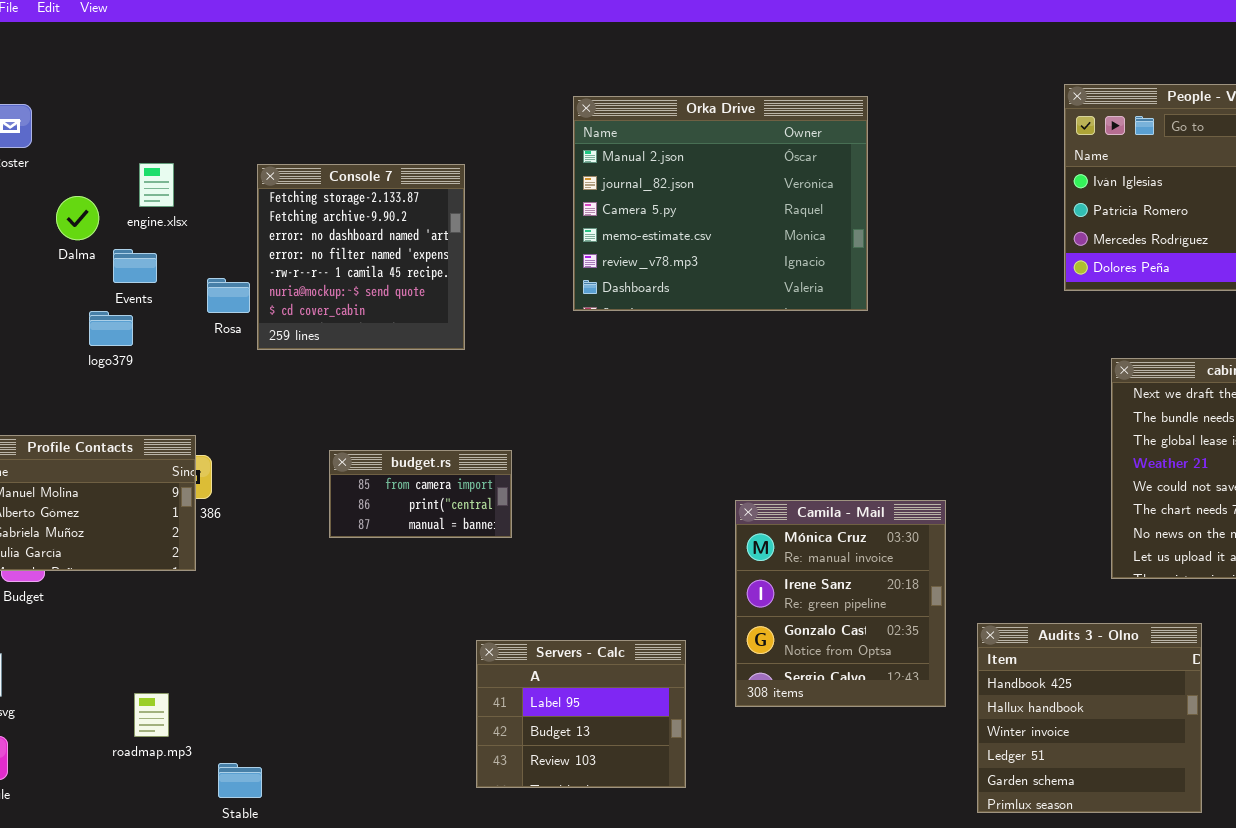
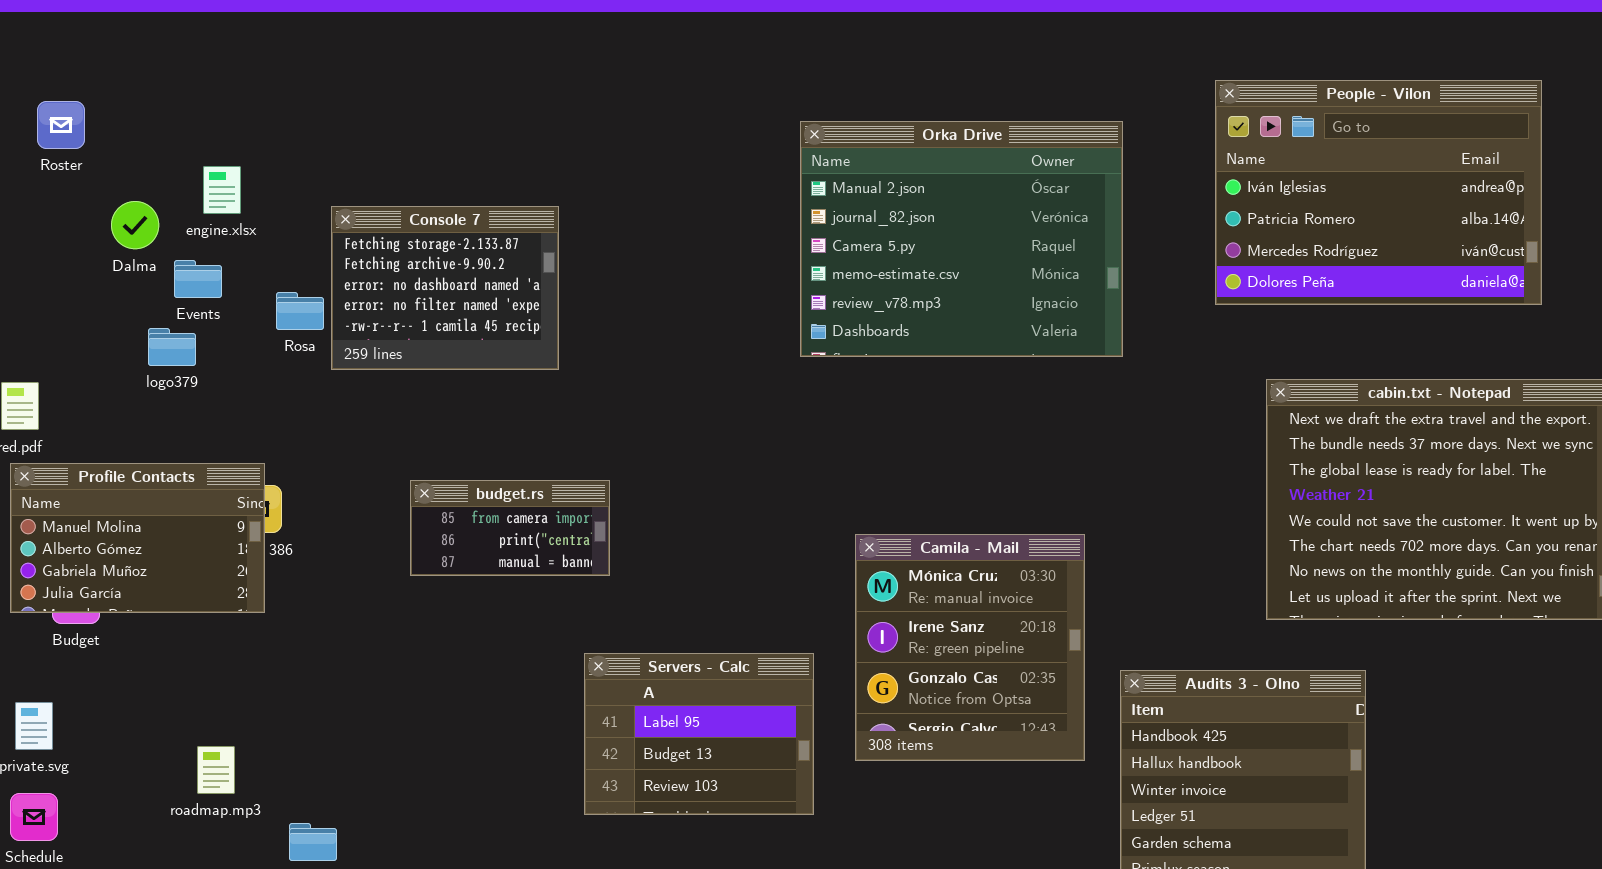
Orka Drive: [573,96,868,311] -> [800,121,1123,357], moved
Console 7: [257,164,465,350] -> [331,206,559,370], resized
Servers - Calc: [476,640,686,788] -> [584,653,814,815], moved

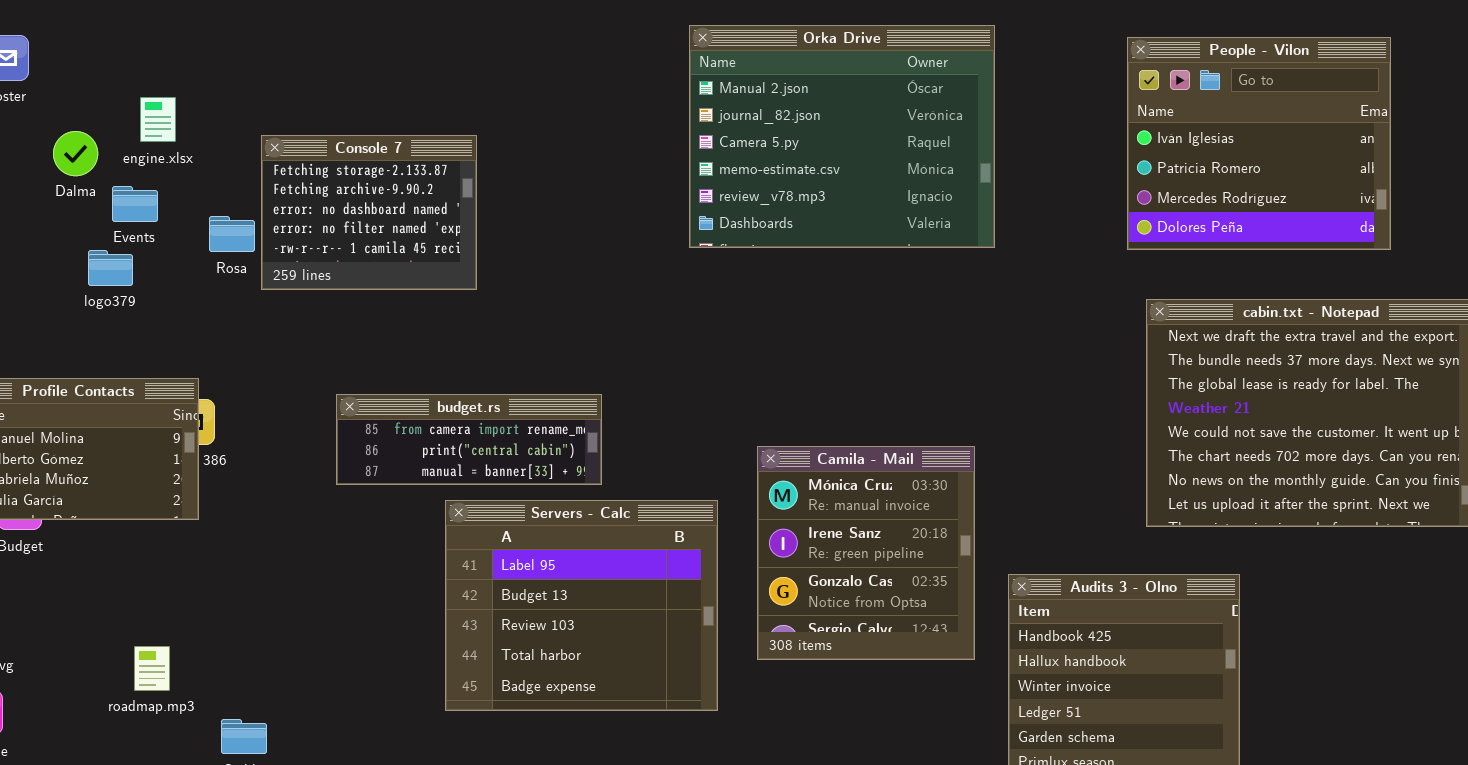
People - Vilon: [1215,80,1542,305] -> [1127,37,1391,250], moved, resized
Orka Drive: [800,121,1123,357] -> [689,25,995,248], moved
budget.rs: [410,480,610,576] -> [336,394,602,485], resized
Servers - Calc: [584,653,814,815] -> [445,500,718,711], resized

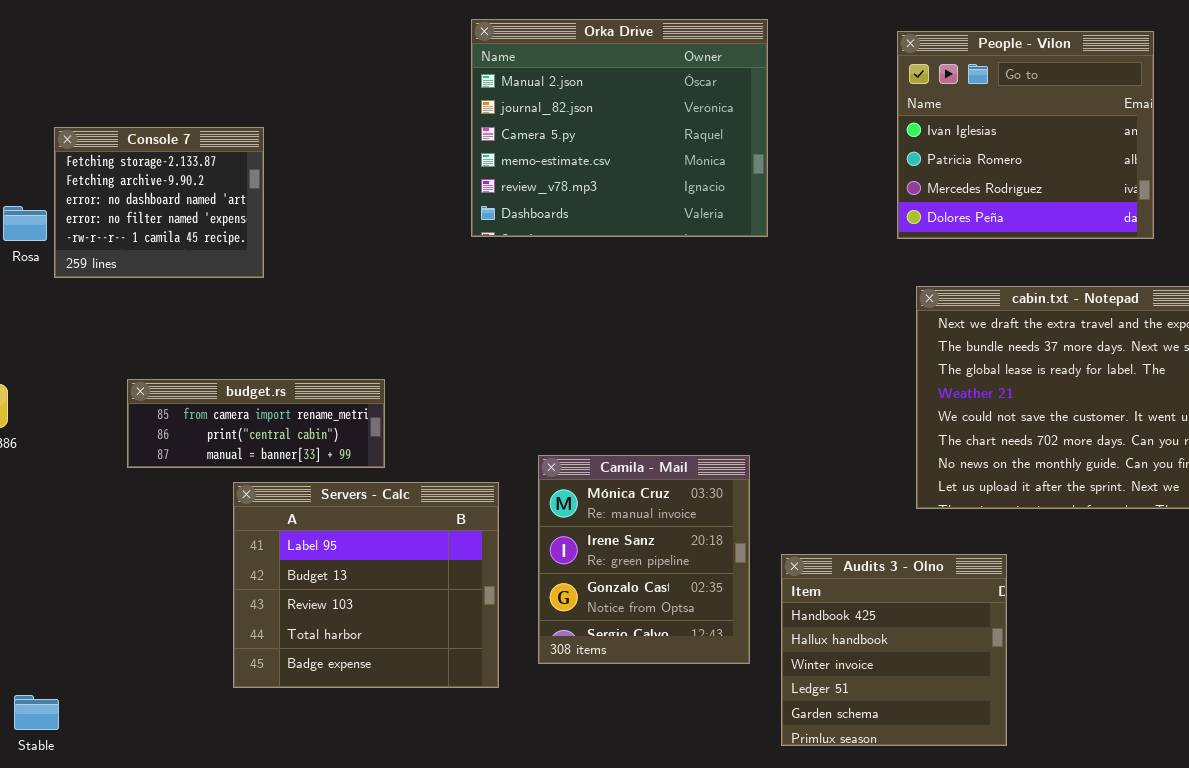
Camila - Mail: [757,446,975,660] -> [538,455,750,664], moved

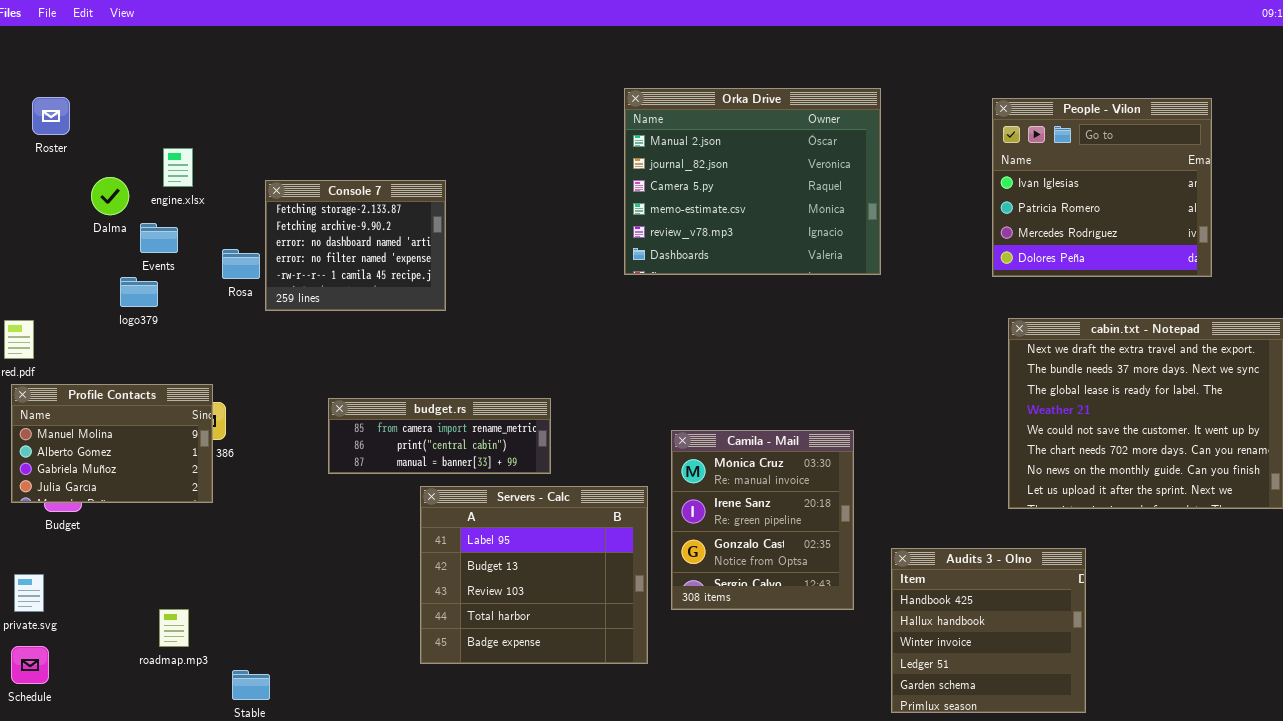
Camila - Mail: [538,455,750,664] -> [671,430,854,610], moved

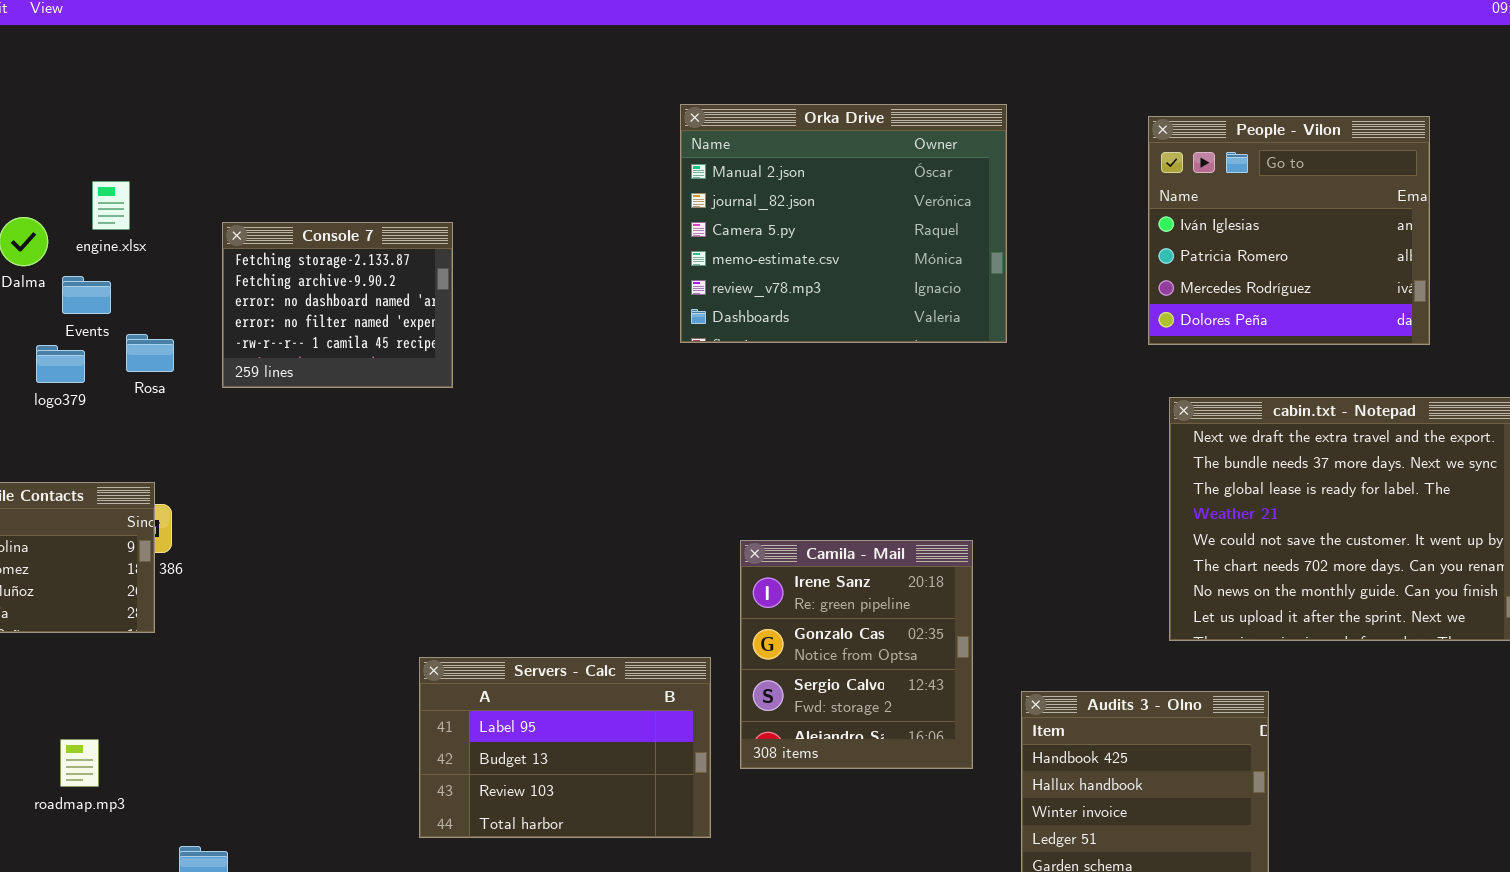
Rosa: [222,249,260,279] -> [126,334,174,372], moved
budget.rs: [328,398,551,474] -> none, closed
Camila - Mail: [671,430,854,610] -> [740,540,973,769], scrolled down 1 row
Servers - Calc: [420,486,648,664] -> [419,657,711,838], resized
roadmap.mp3: [159,609,189,647] -> [60,739,99,787], moved

